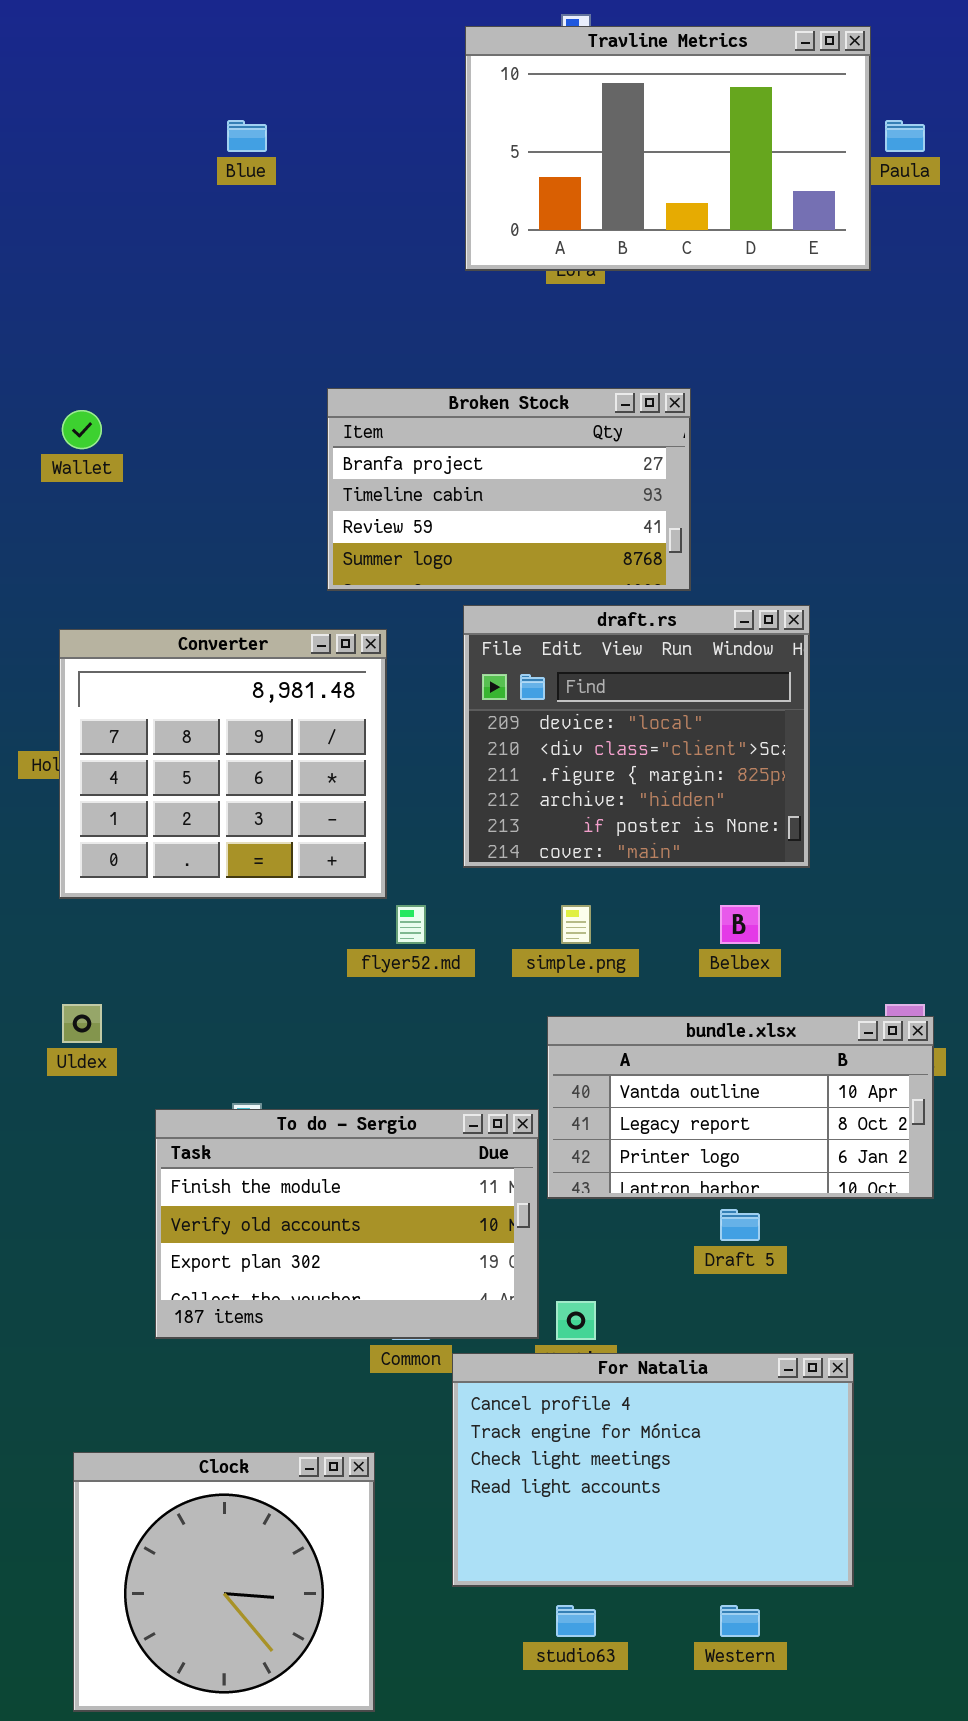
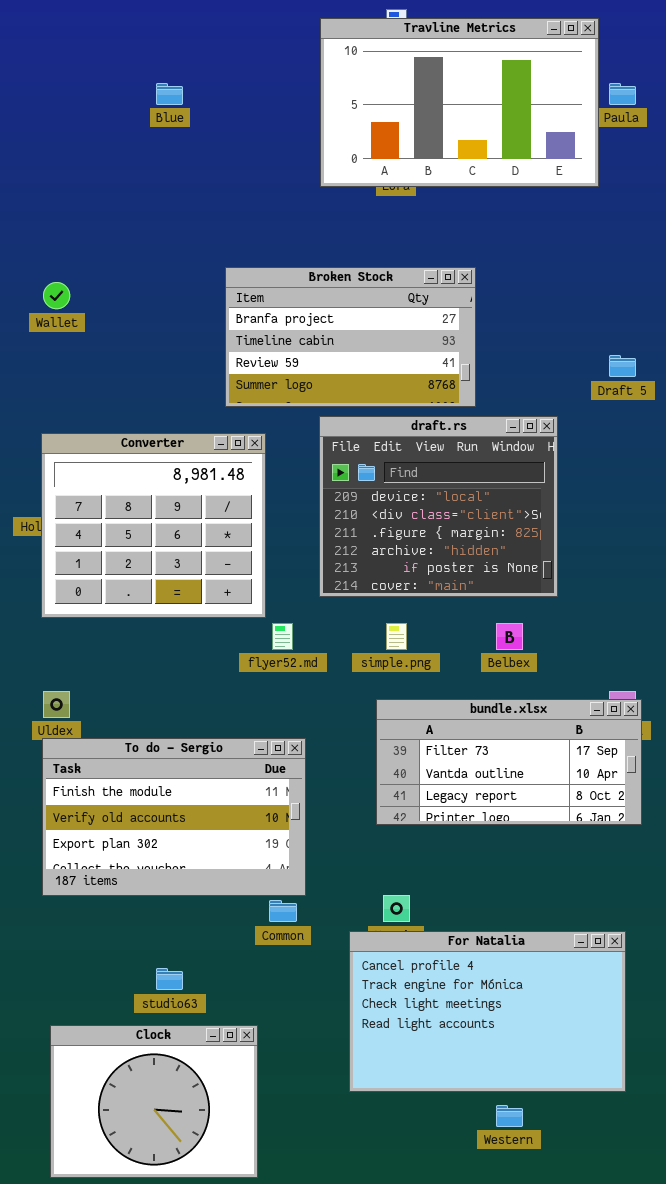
bundle.xlsx: [547,1016,934,1199] -> [376,699,642,825], scrolled up 1 row
To do - Sergio: [155,1109,539,1339] -> [42,738,306,896], moved
Draft 5: [720,1209,760,1241] -> [609,355,636,377], moved
For Natalia: [452,1353,854,1587] -> [349,931,626,1092], moved
Clock: [73,1452,375,1712] -> [50,1025,258,1178], resized
studio63: [556,1605,596,1637] -> [156,968,183,990], moved

